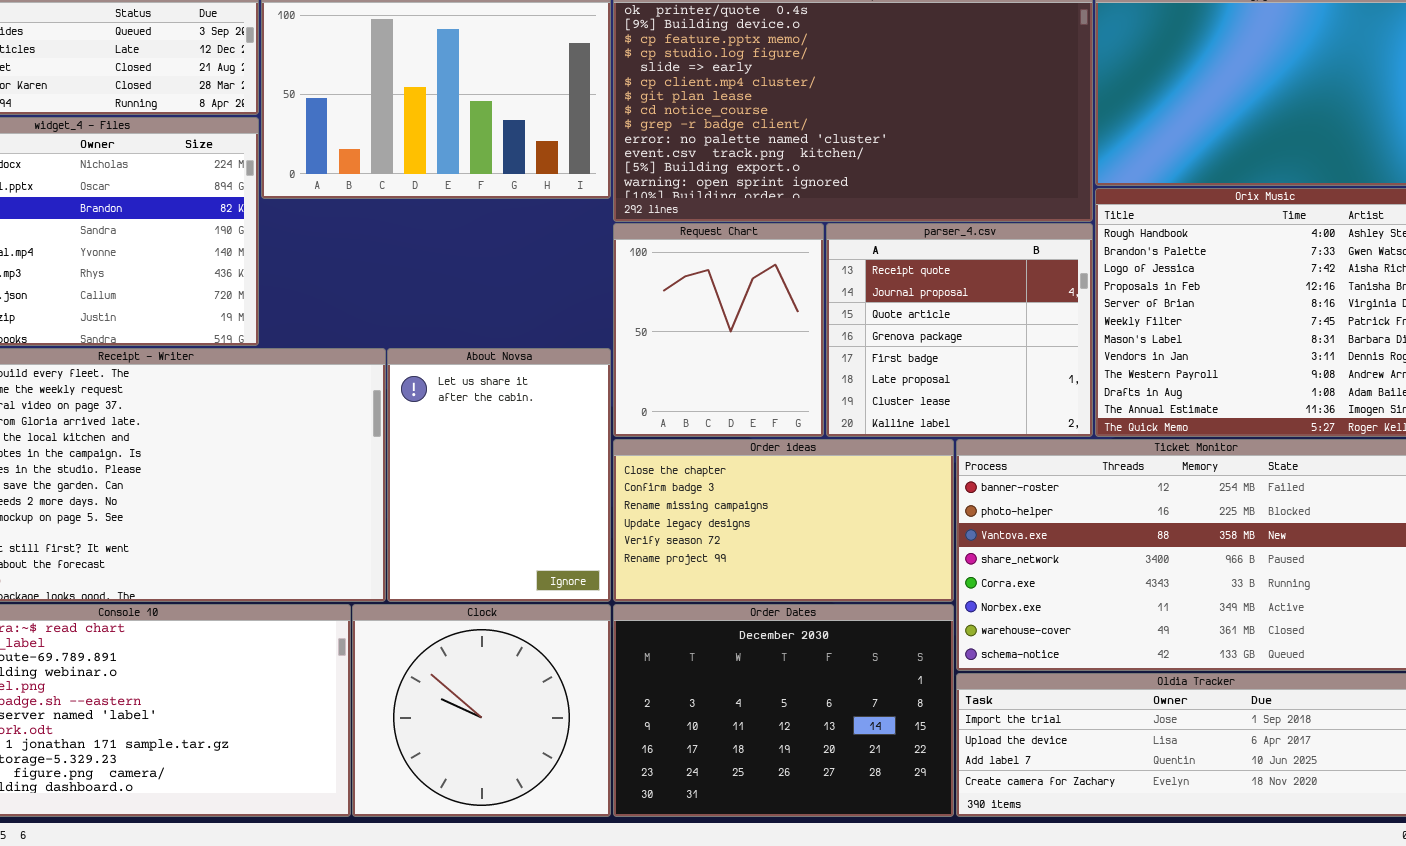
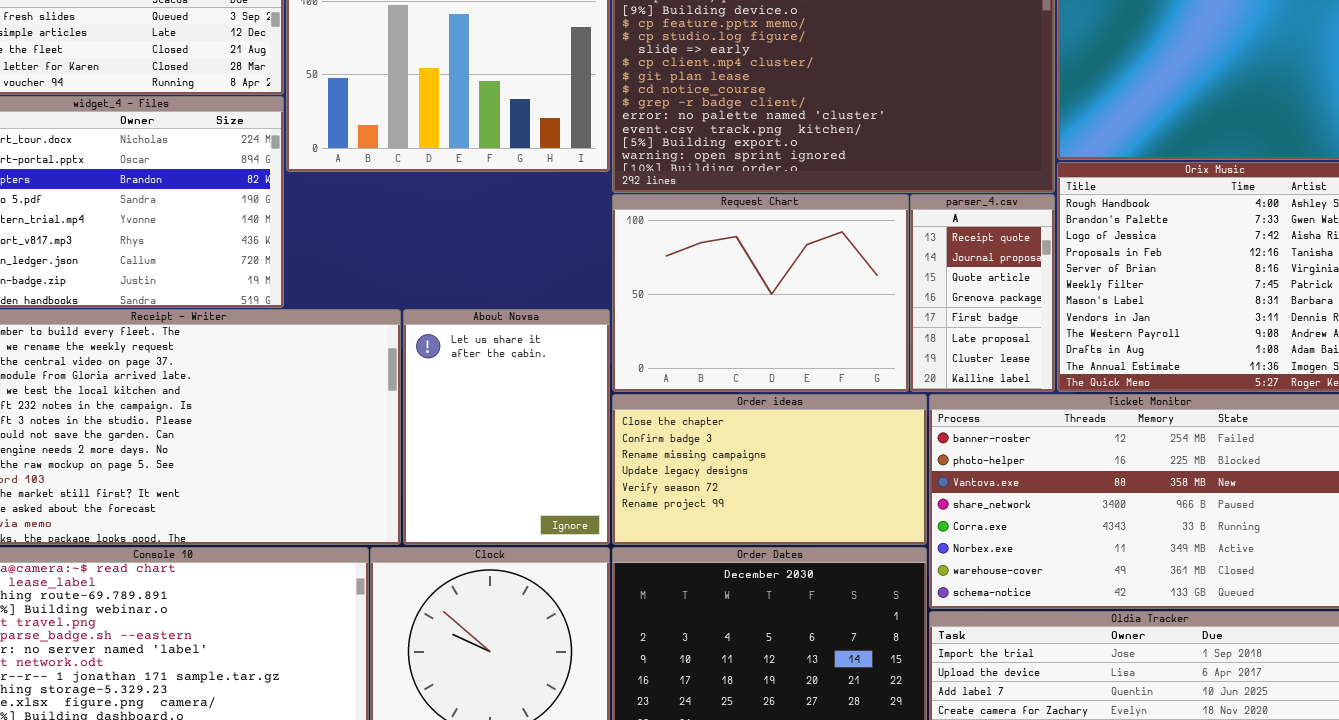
Request Chart: [613,223,824,437] -> [612,194,909,392], resized
parser_4.csv: [826,223,1093,437] -> [910,194,1055,392], resized

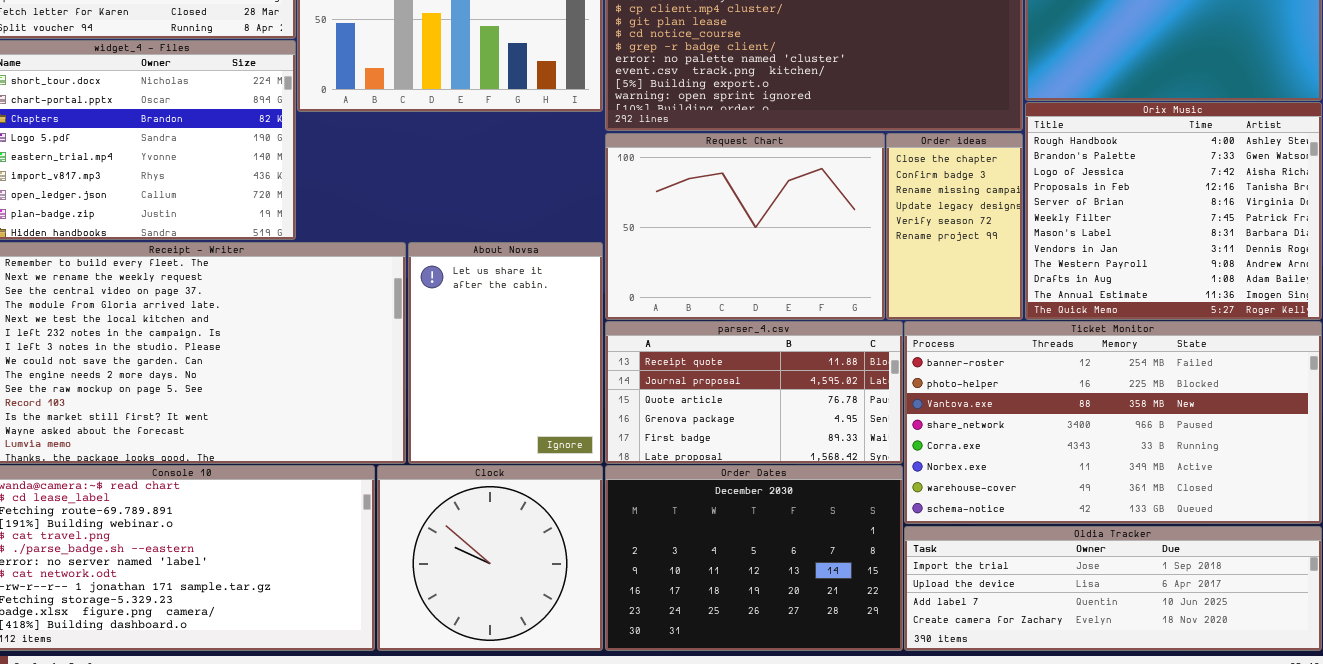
parser_4.csv: [910,194,1055,392] -> [605,321,903,464], moved, resized
Order ideas: [612,394,927,545] -> [886,133,1023,320], moved, resized

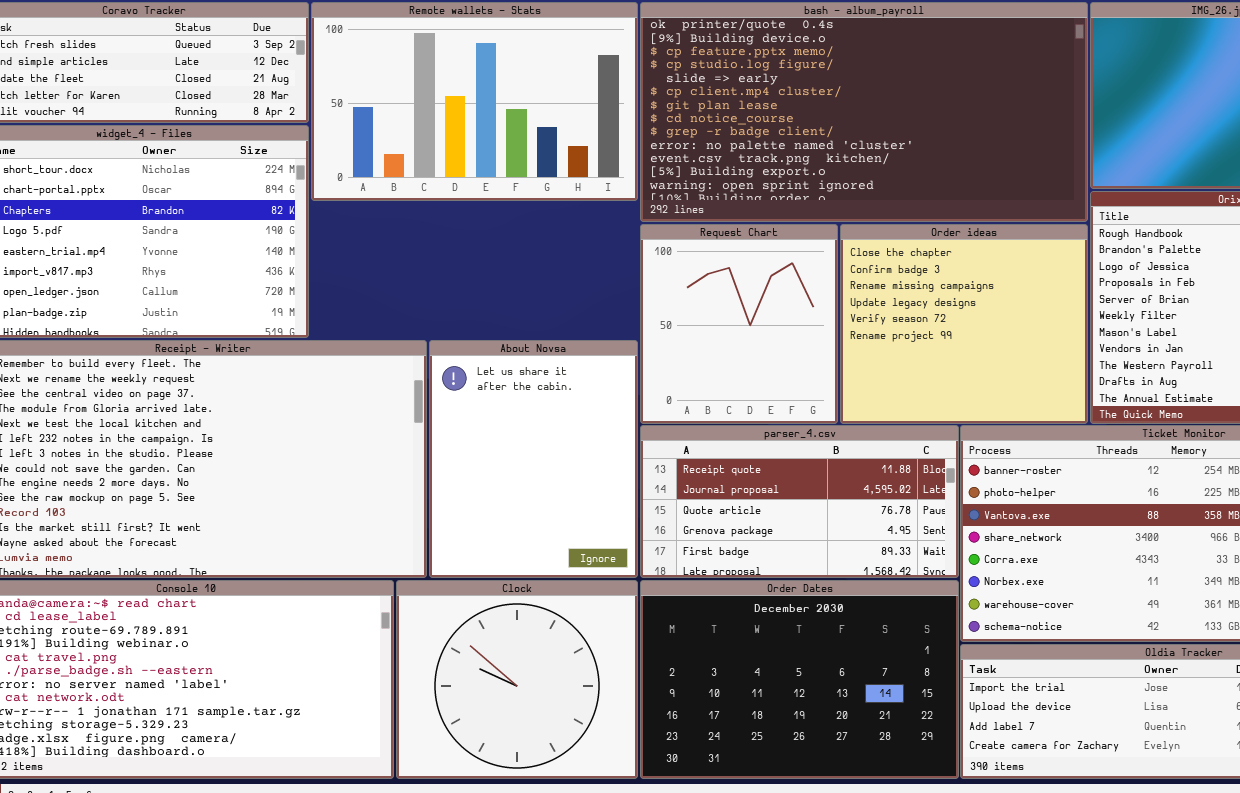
Request Chart: [605,133,885,320] -> [640,224,838,424], resized
Order ideas: [886,133,1023,320] -> [840,224,1088,424], resized

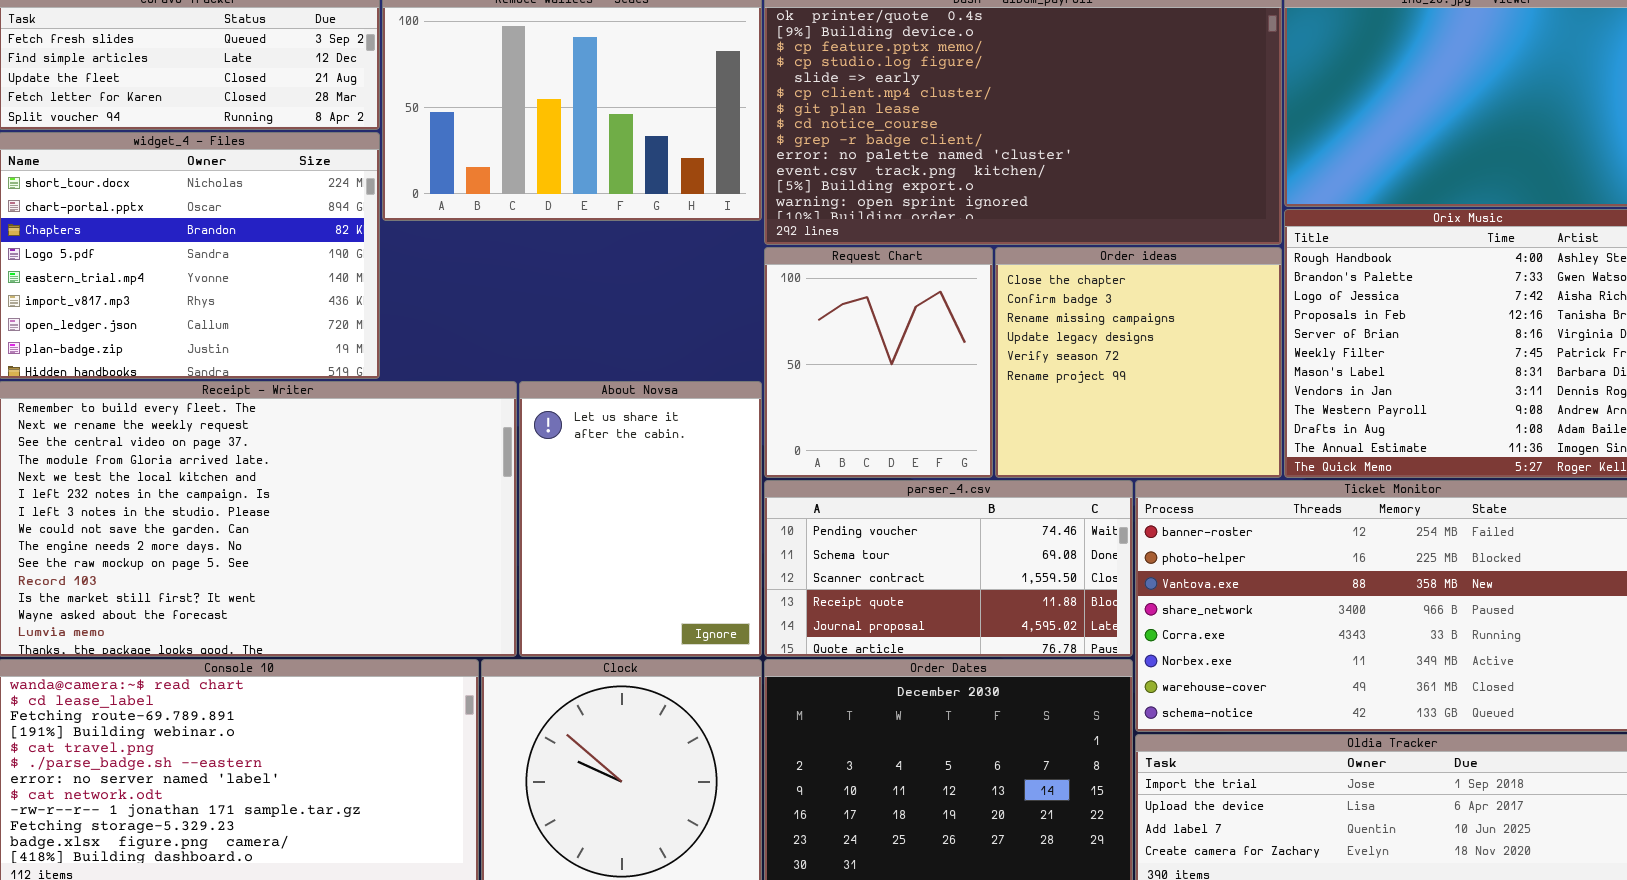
parser_4.csv: [640,425,959,578] -> [764,480,1133,657], scrolled up 3 rows

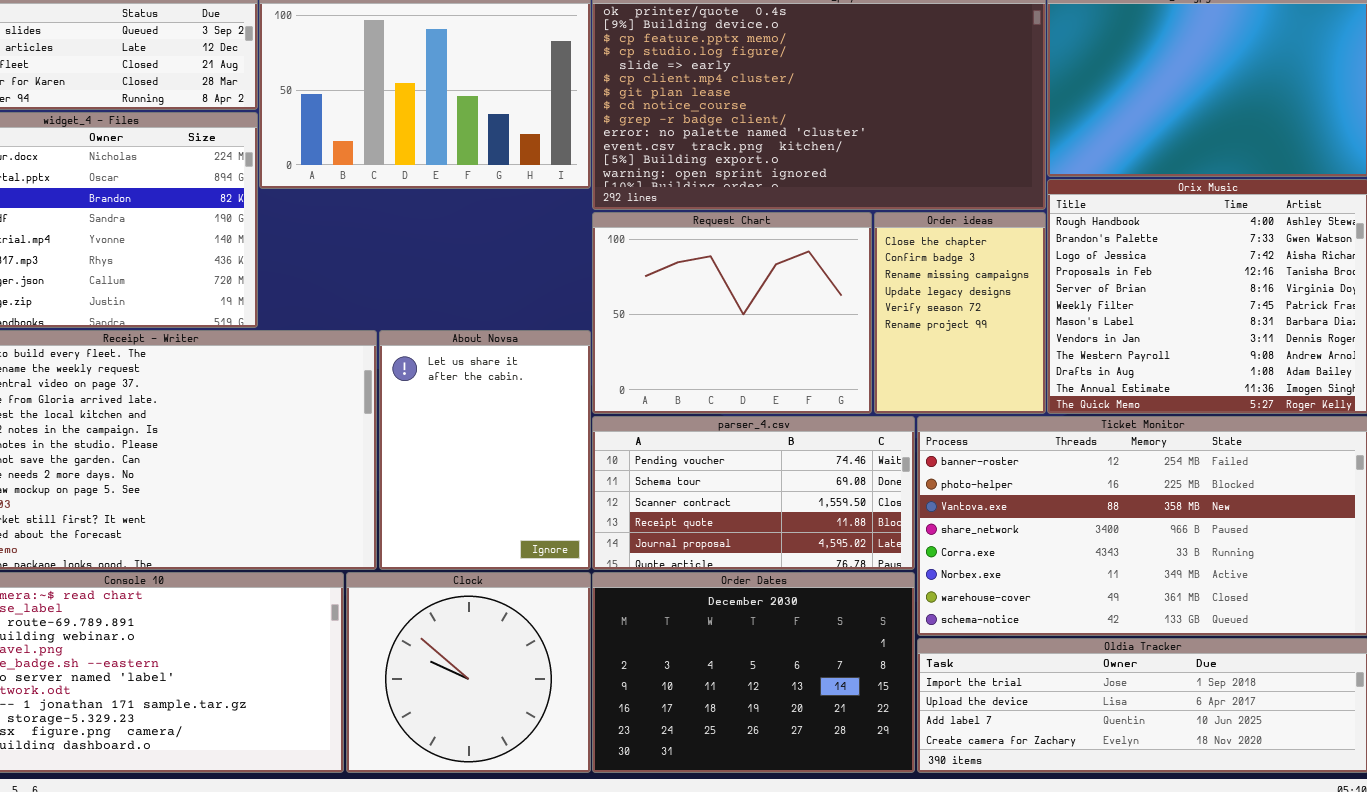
Request Chart: [764,247,993,478] -> [592,212,872,414], resized
Order ideas: [995,247,1282,478] -> [874,212,1046,414], resized

